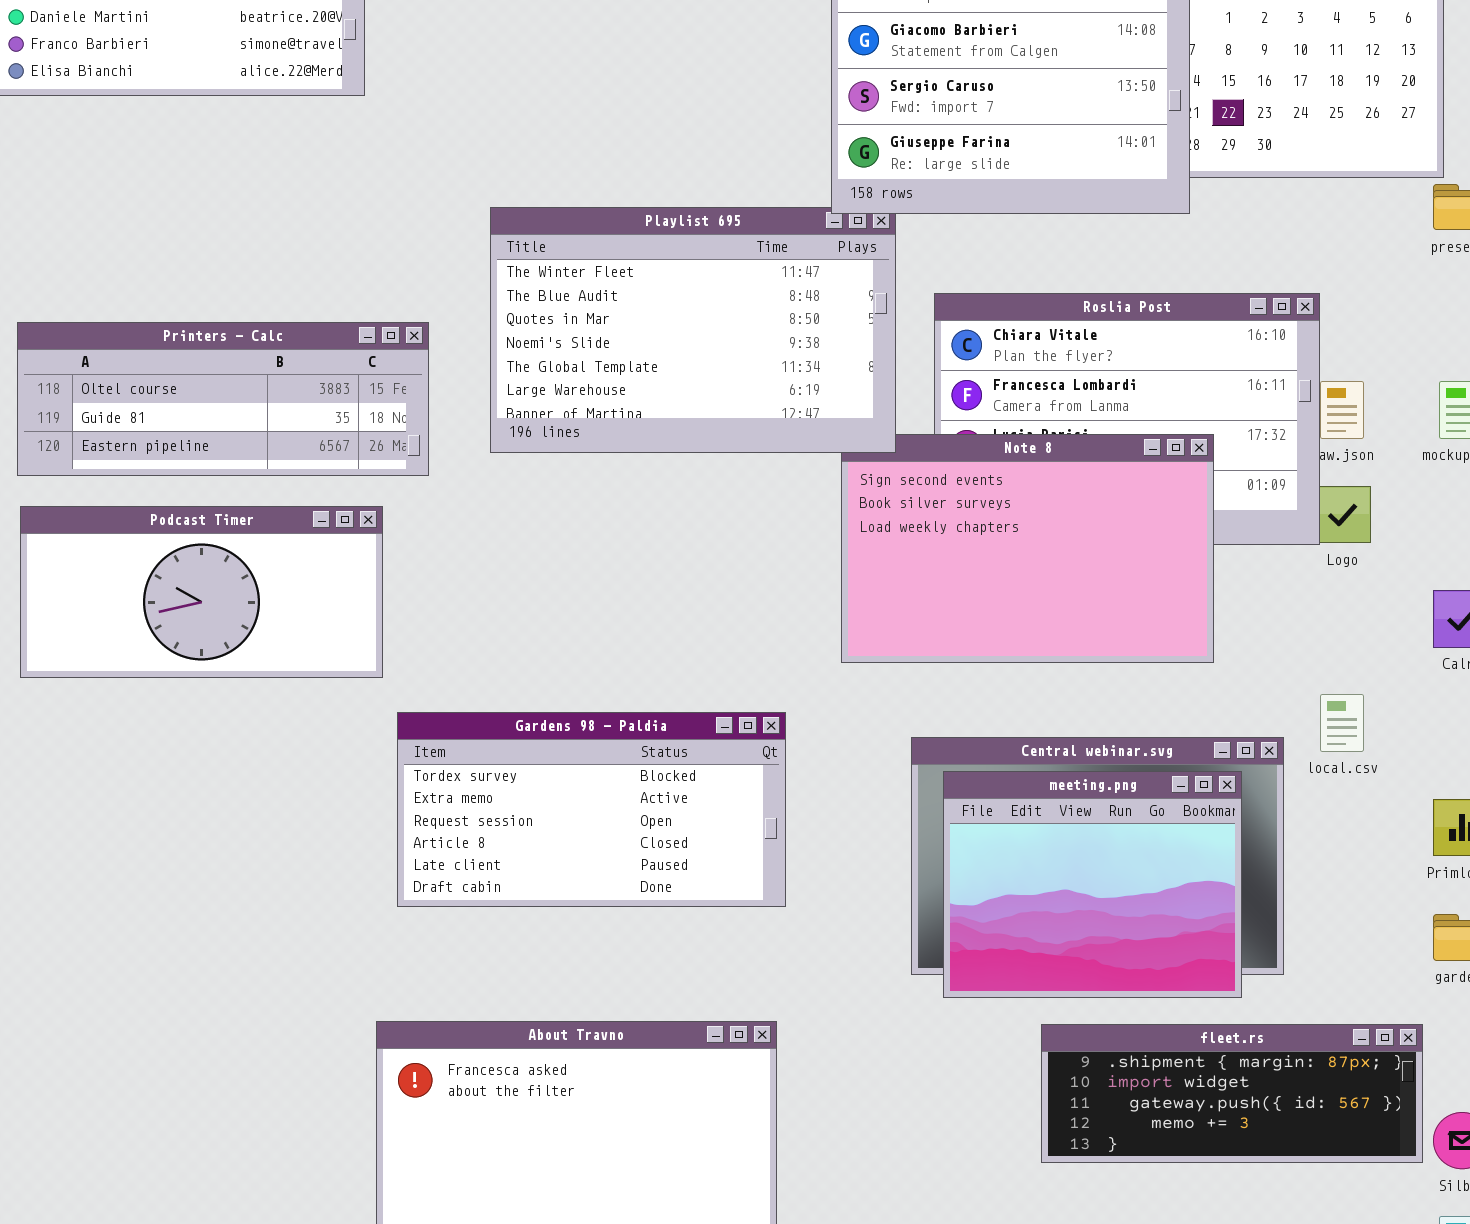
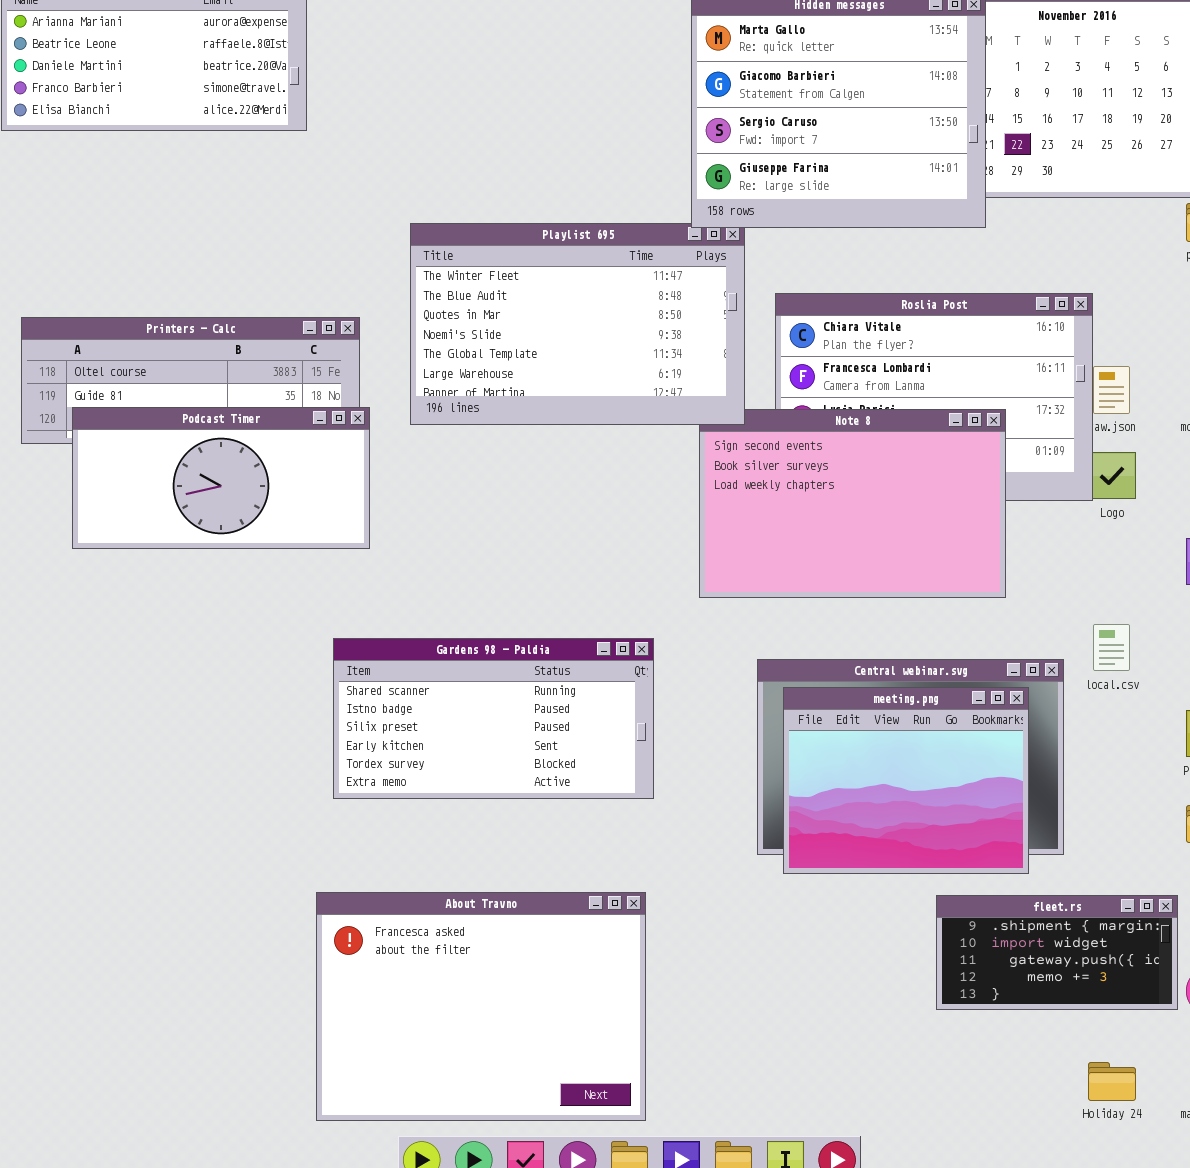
Podcast Timer: [20,506,383,678] -> [72,407,370,549], moved
Gardens 98 - Paldia: [397,712,786,907] -> [333,638,654,799], scrolled up 4 rows
fleet.rs: [1041,1024,1423,1163] -> [936,895,1178,1010], resized

